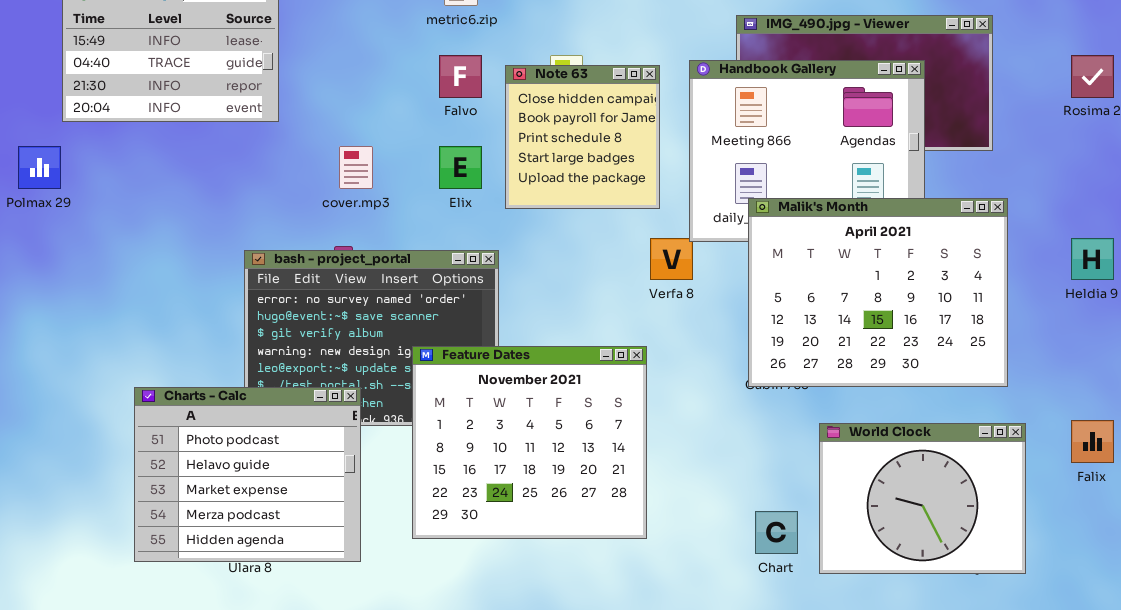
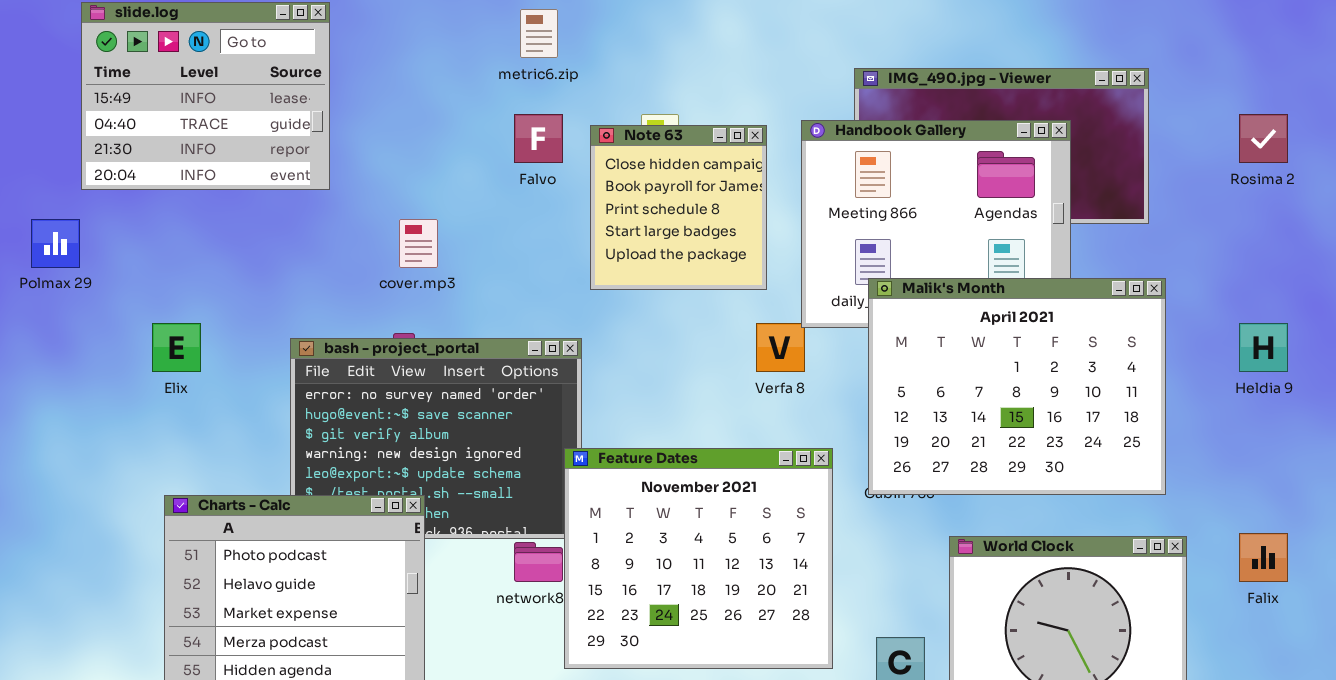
Elix: [439,146,482,189] -> [152,323,201,372], moved
Feature Dates: [412,346,647,539] -> [564,448,833,669], moved

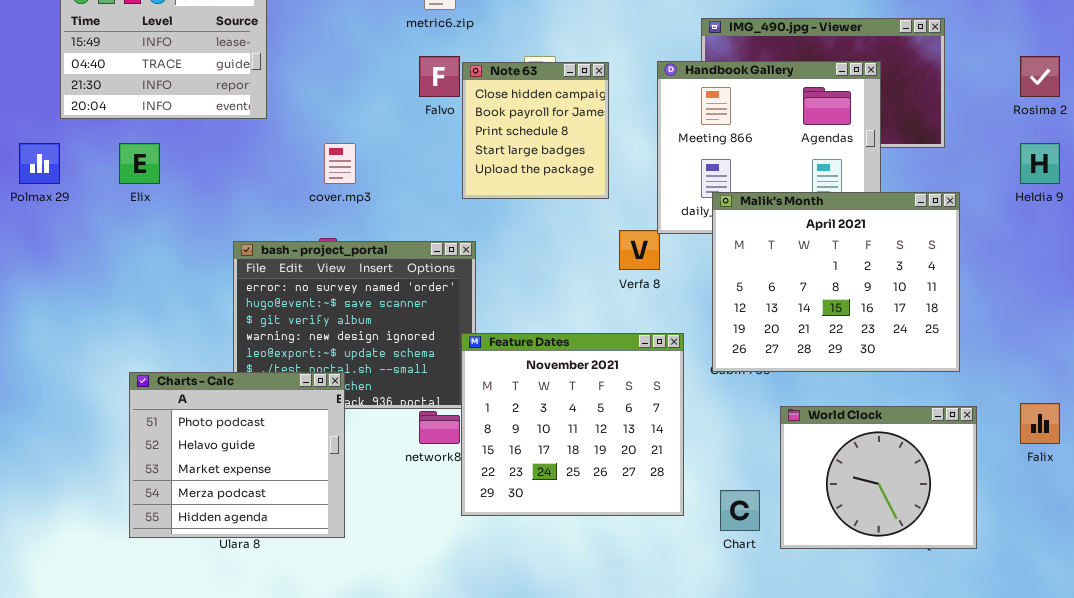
Note 63: [590,125,767,290] -> [462,62,609,199], moved
Elix: [152,323,201,372] -> [119,143,160,184], moved
Heldia 9: [1239,323,1288,372] -> [1020,143,1060,184], moved

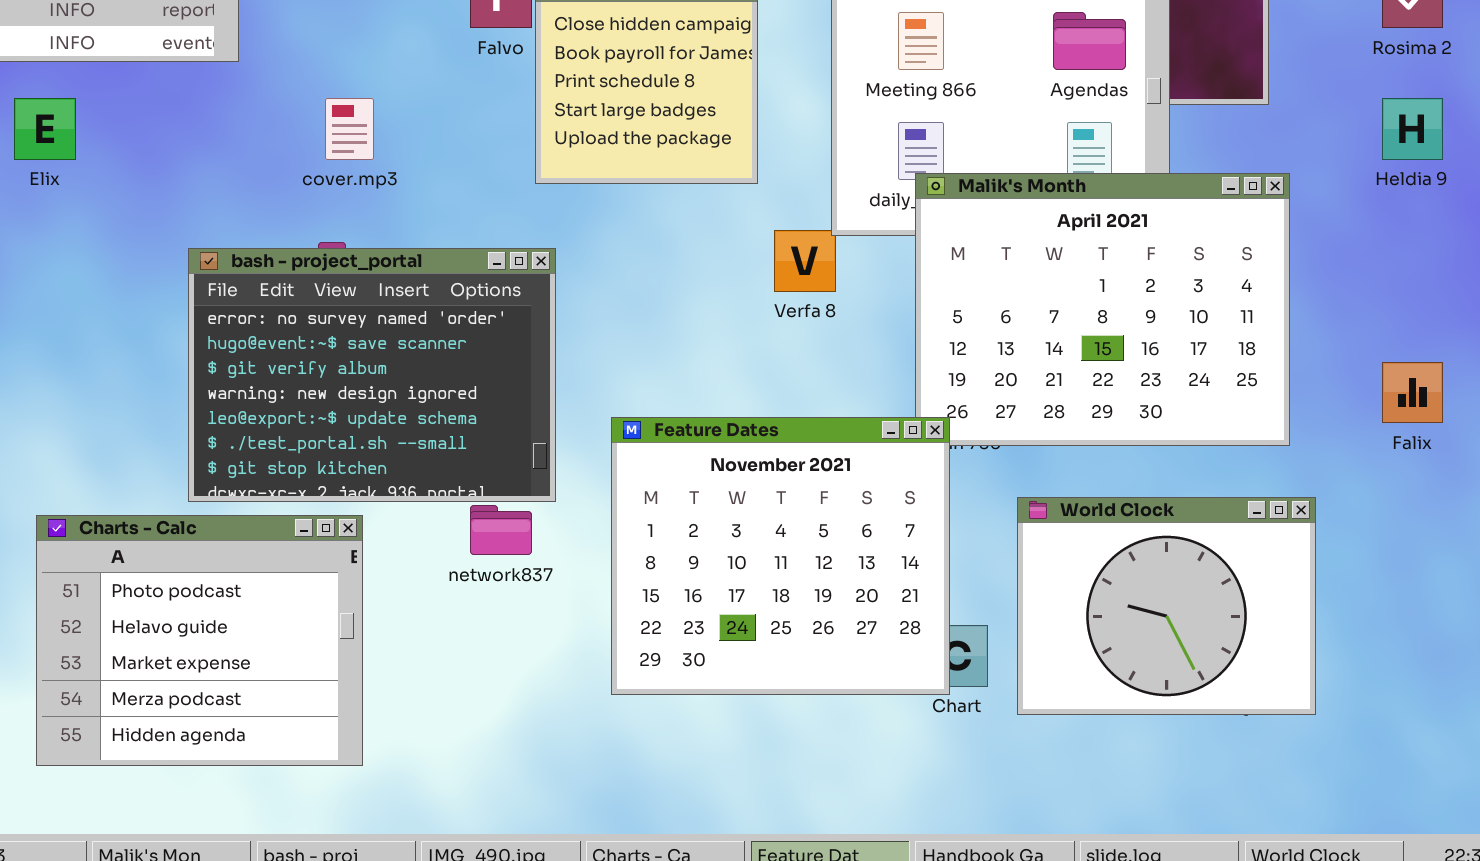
Feature Dates: [461,333,684,516] -> [611,417,950,695], moved
Charts - Calc: [129,372,345,538] -> [36,515,363,766], moved
Falix: [1020,403,1060,444] -> [1382,362,1443,423], moved

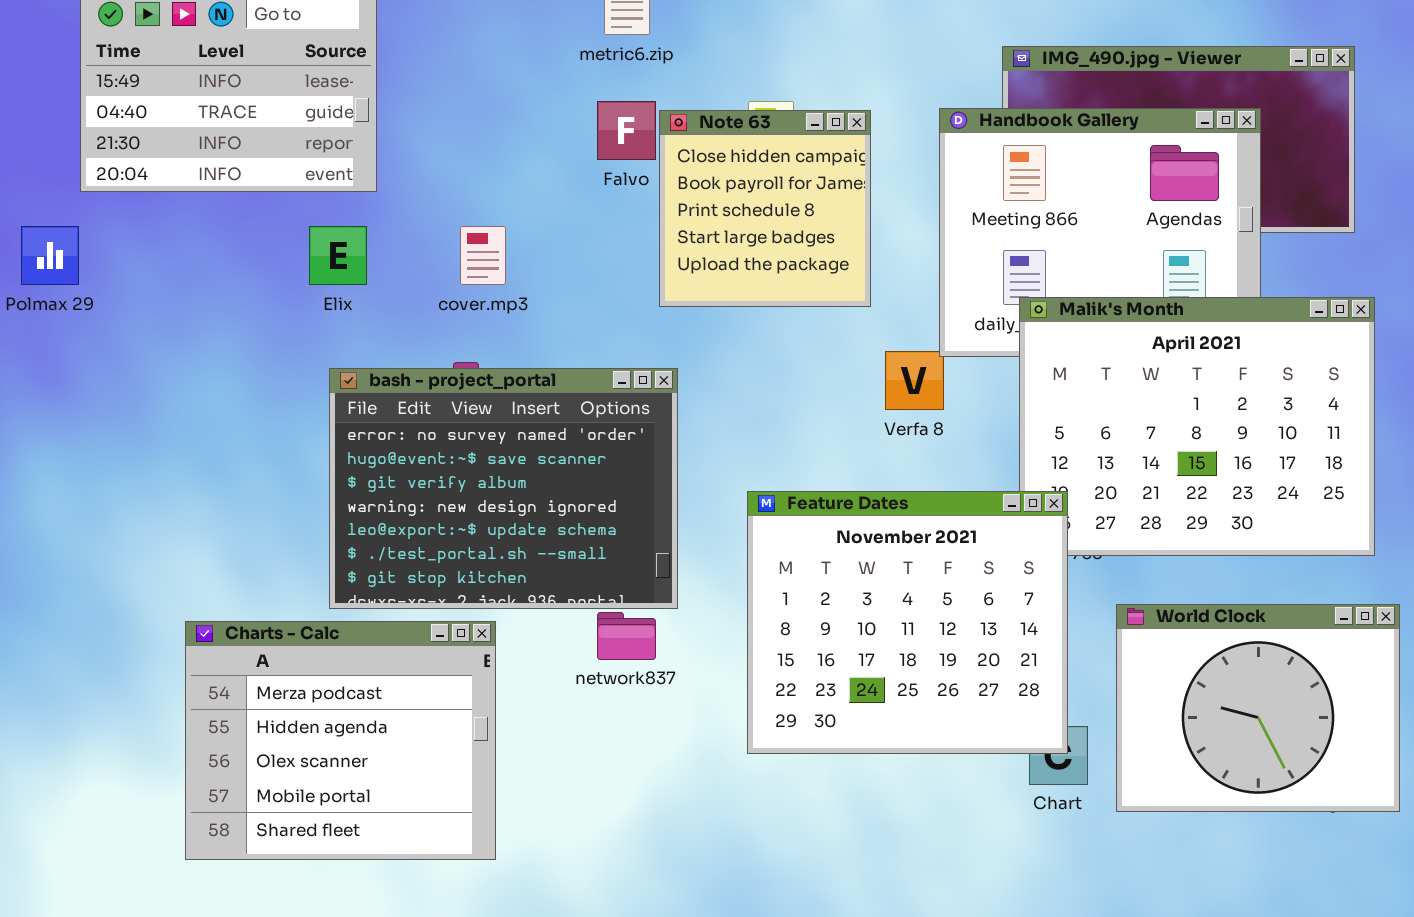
Elix: [14,98,76,160] -> [309,226,367,285], moved
Feature Dates: [611,417,950,695] -> [747,491,1068,754], moved
Charts - Calc: [36,515,363,766] -> [185,621,496,860], scrolled down 3 rows

